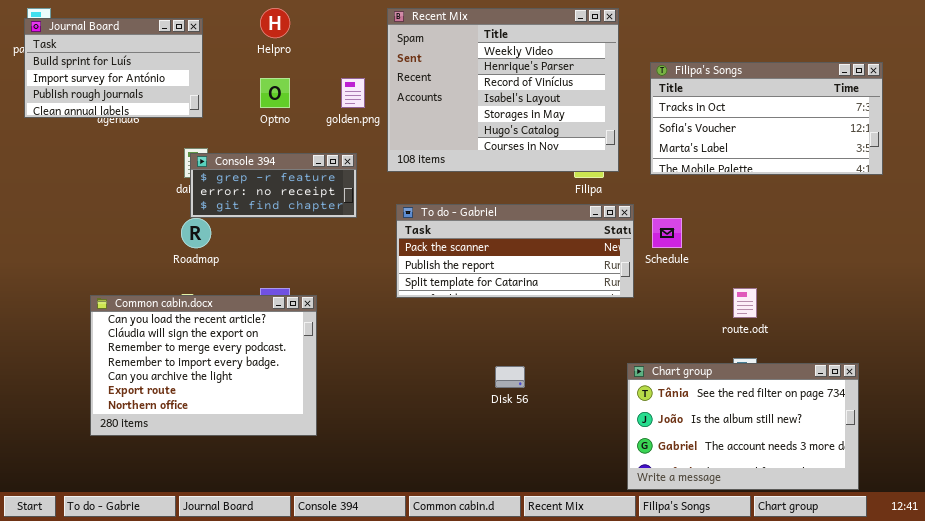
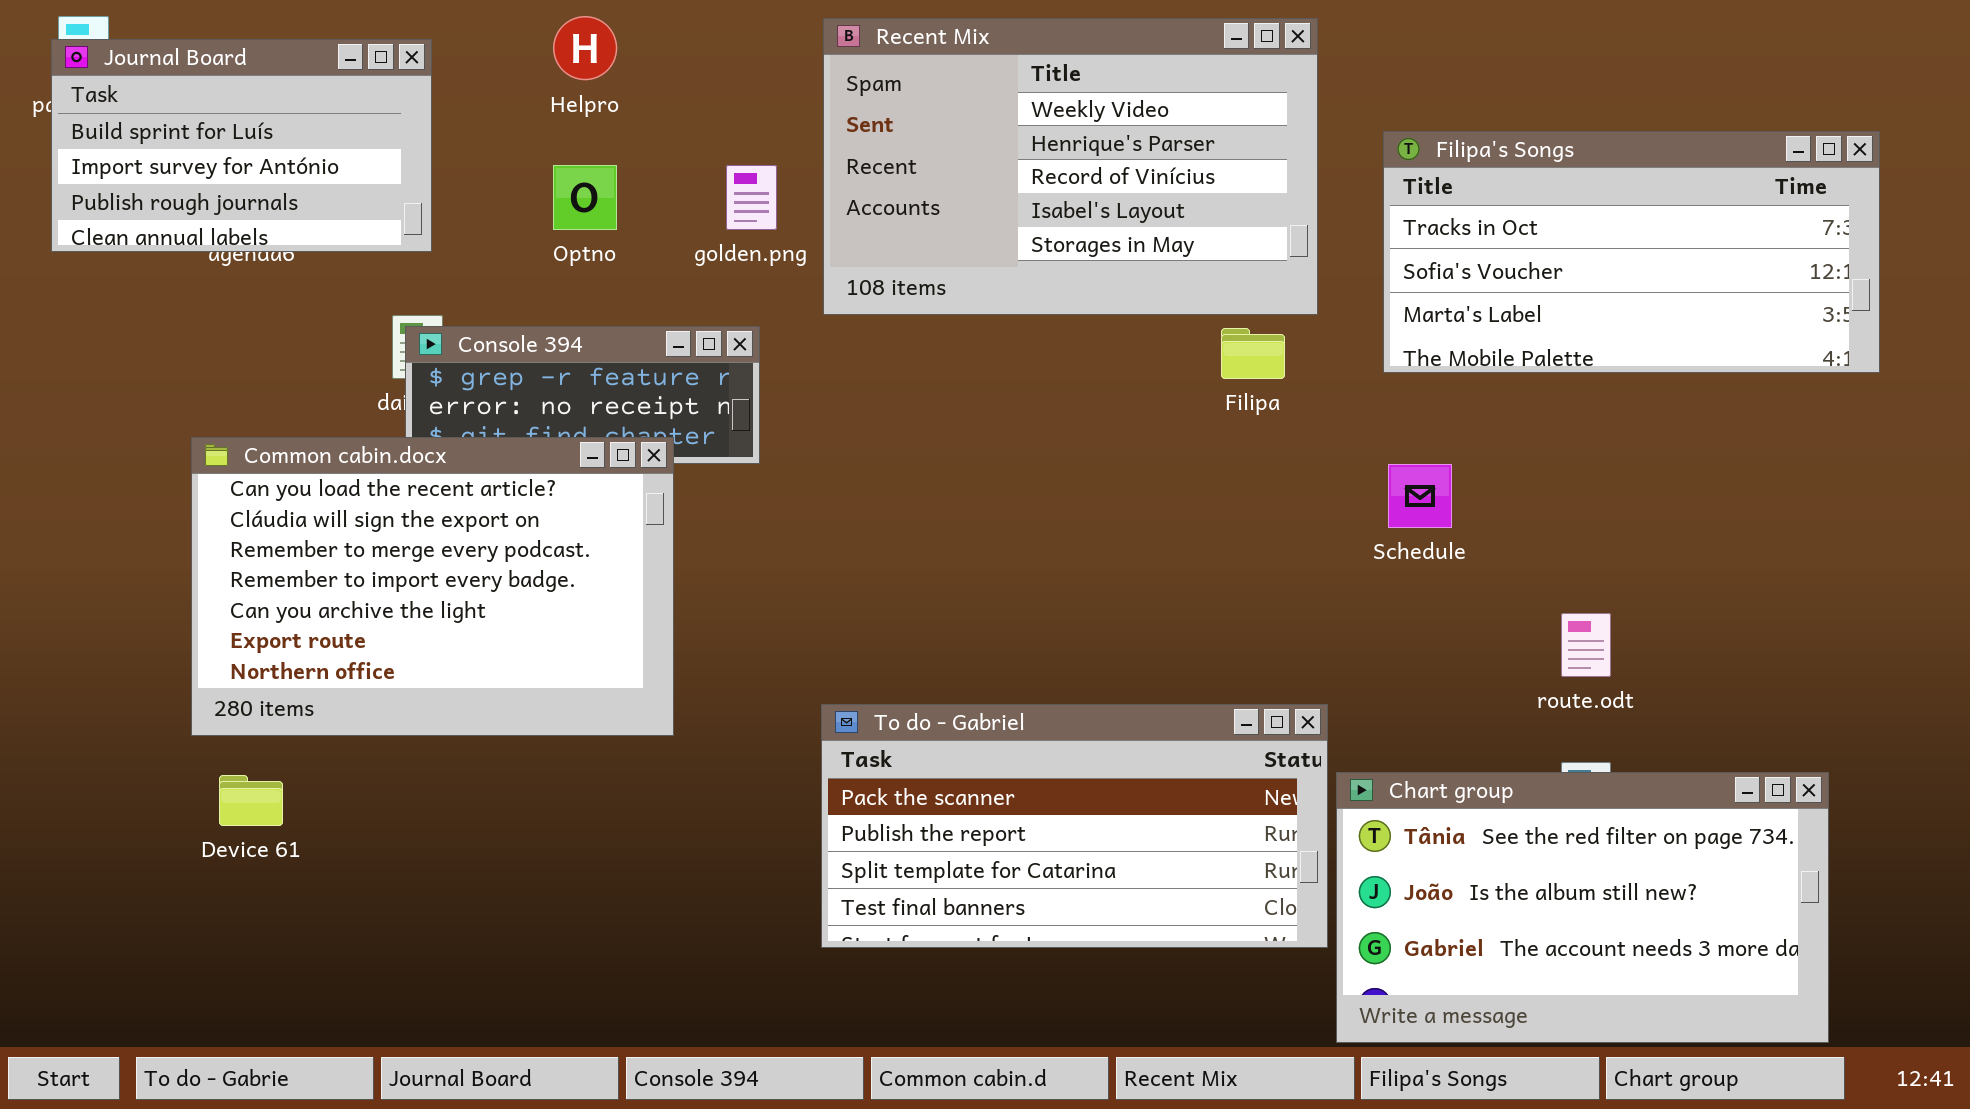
Recent Mix: [387,8,619,172] -> [823,18,1318,315], resized
To do - Gabriel: [396,204,634,298] -> [821,704,1328,948], moved, resized
Common cabin.docx: [90,295,317,436] -> [191,437,674,736], moved

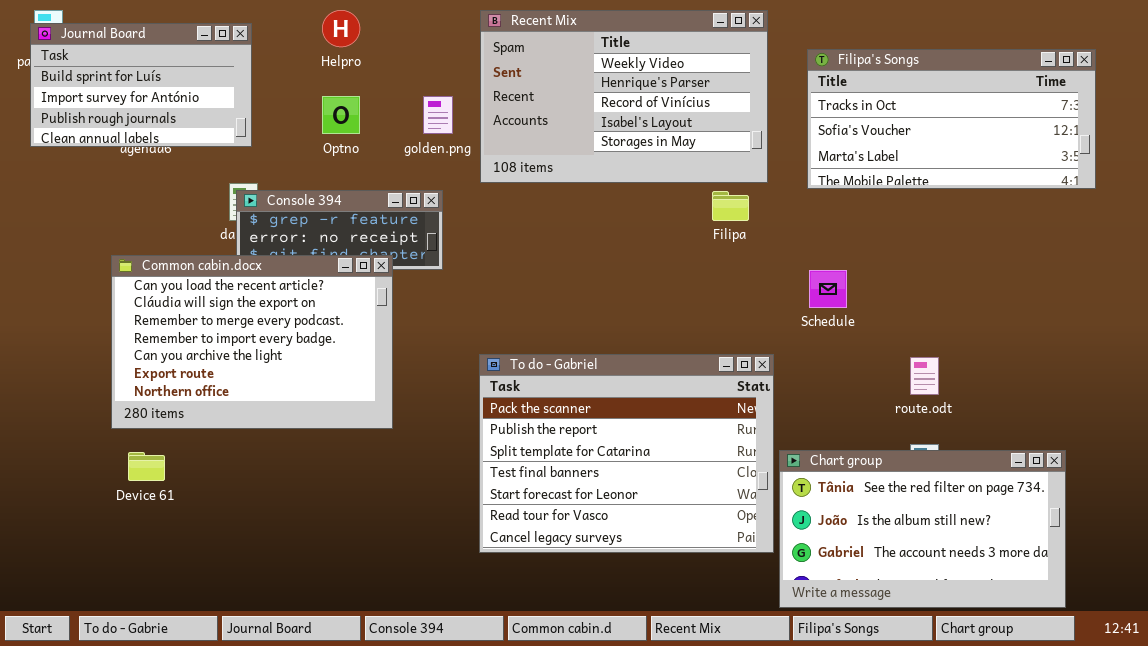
Filipa's Songs: [1383,131,1880,373] -> [807,49,1096,189], moved
To do - Gabriel: [821,704,1328,948] -> [479,354,774,553], resized

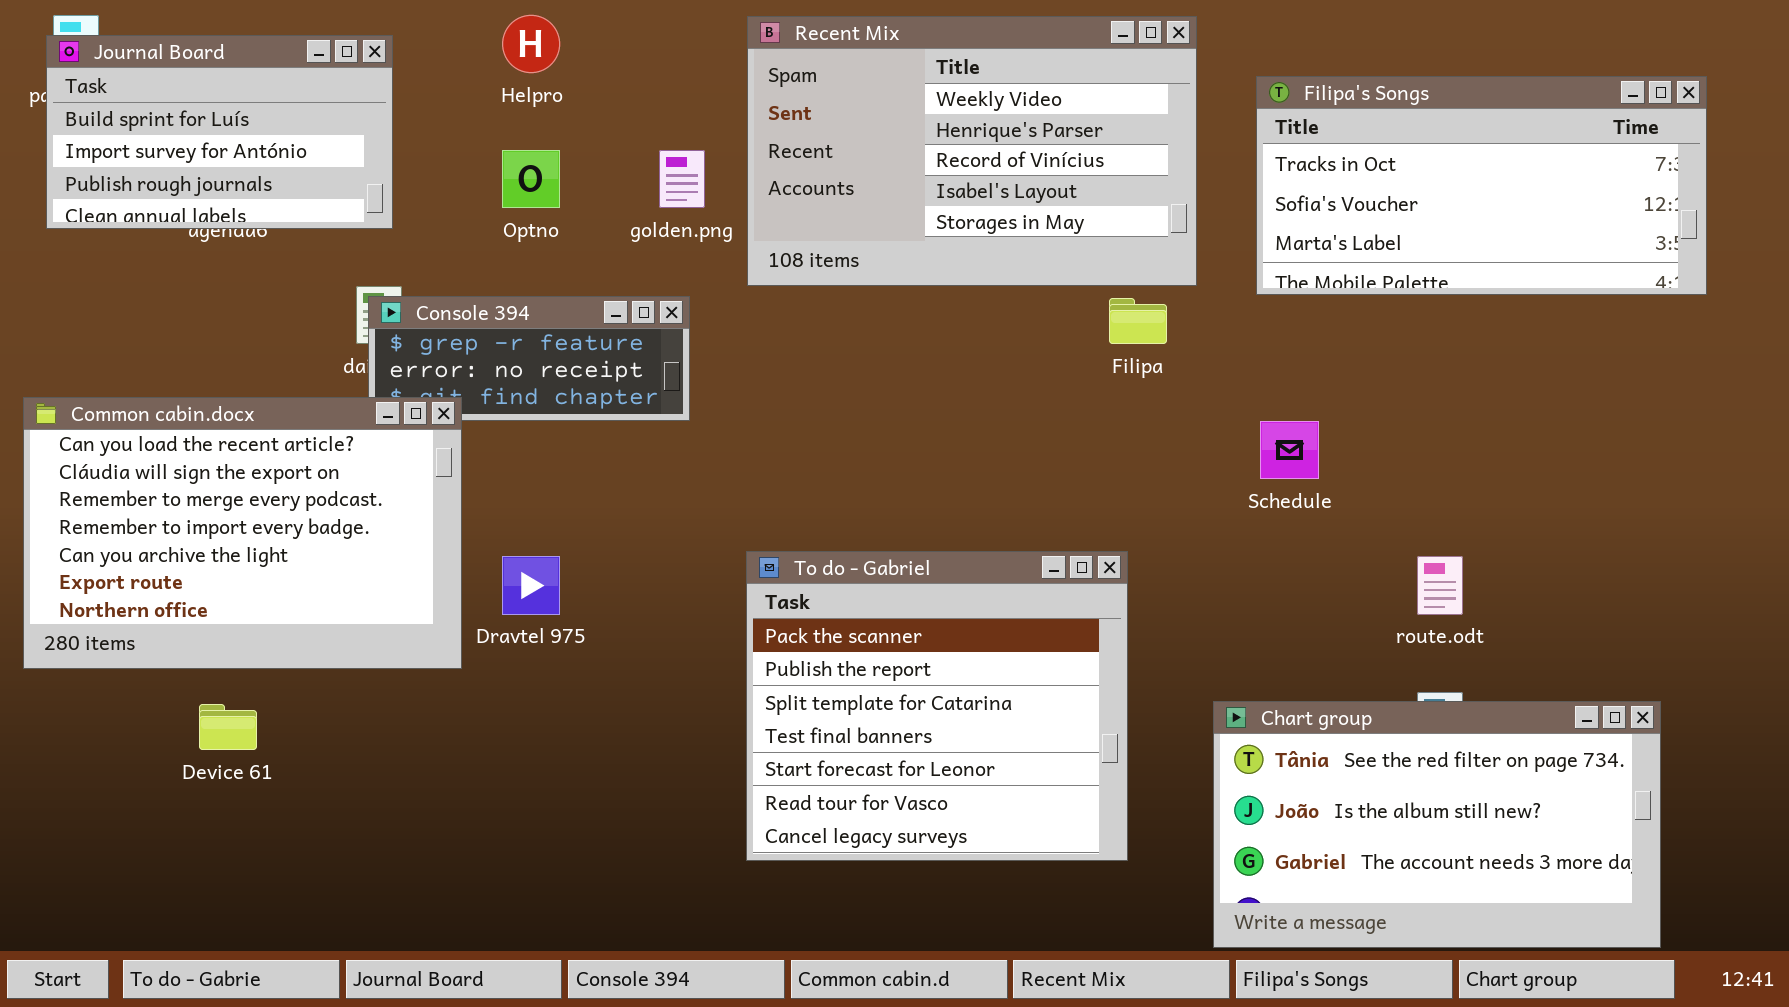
Common cabin.docx: [111,255,393,429] -> [23,397,462,669], moved
To do - Gabriel: [479,354,774,553] -> [746,551,1128,861], resized

